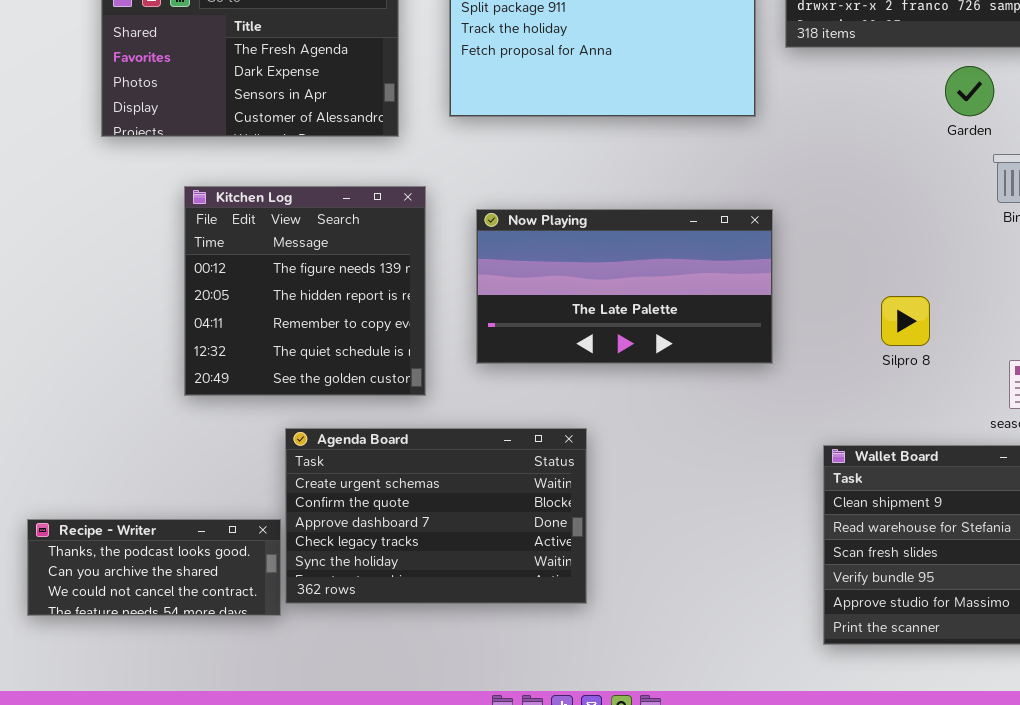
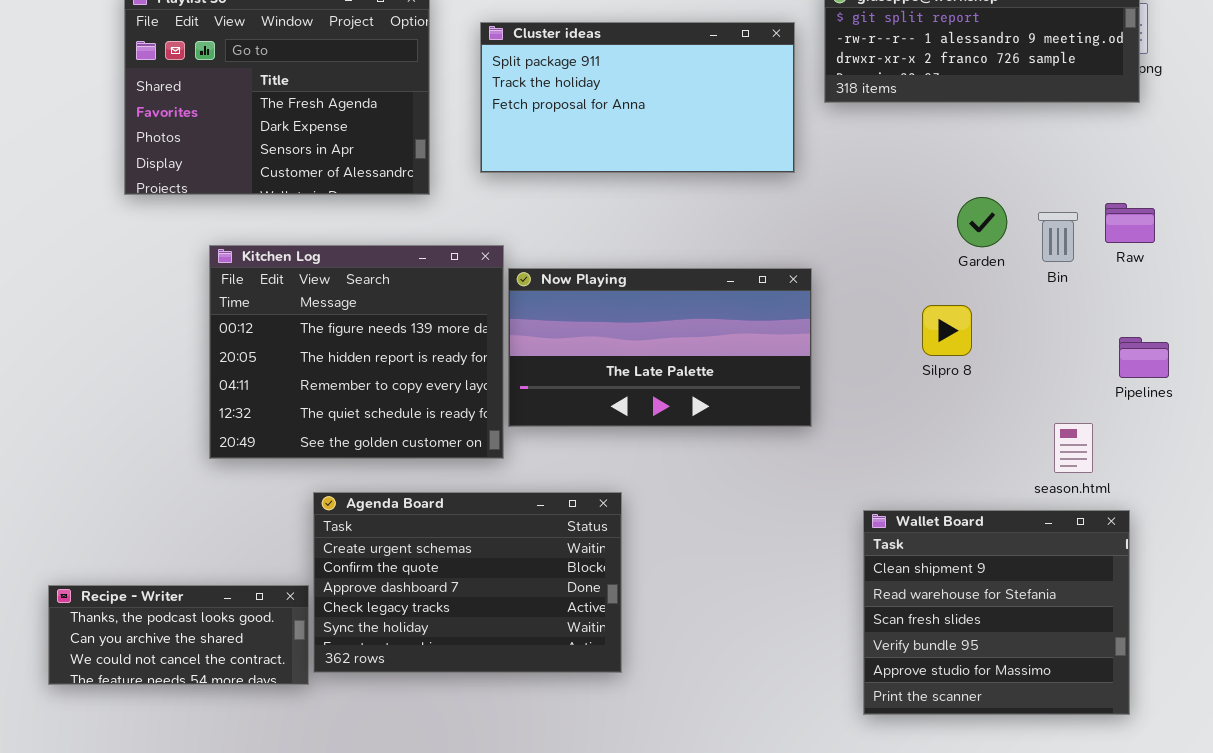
Garden: [945,66,994,116] -> [957,197,1007,247], moved
Kitchen Log: [184,186,426,396] -> [209,245,504,459], resized
Silpro 8: [881,296,930,346] -> [922,305,972,356], moved

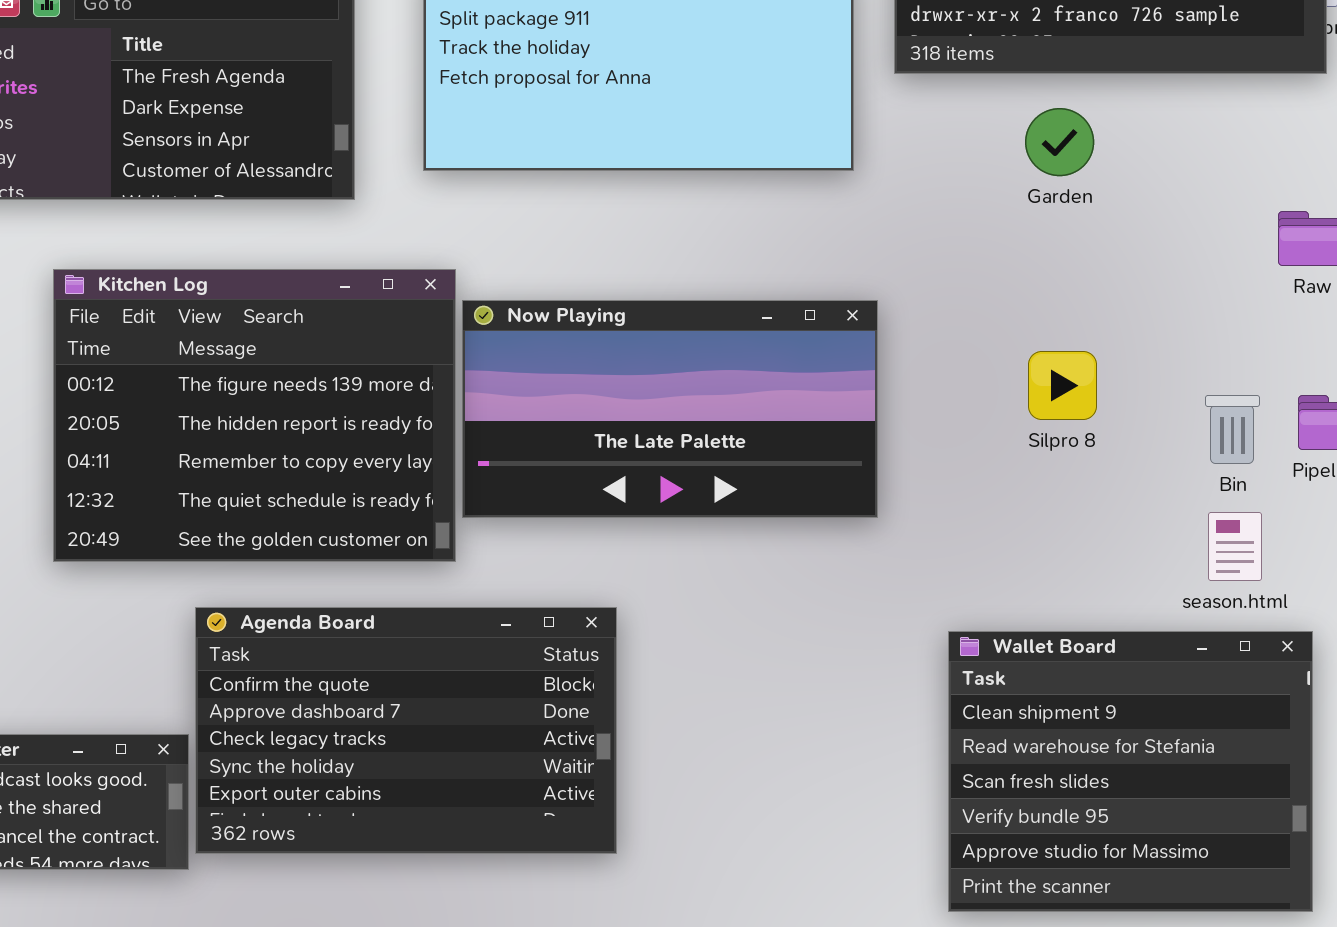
Garden: [957,197,1007,247] -> [1025,108,1094,176], moved
Bin: [1038,212,1078,262] -> [1205,395,1260,464], moved
Agenda Board: [313,492,622,673] -> [195,607,617,854], scrolled down 1 row

